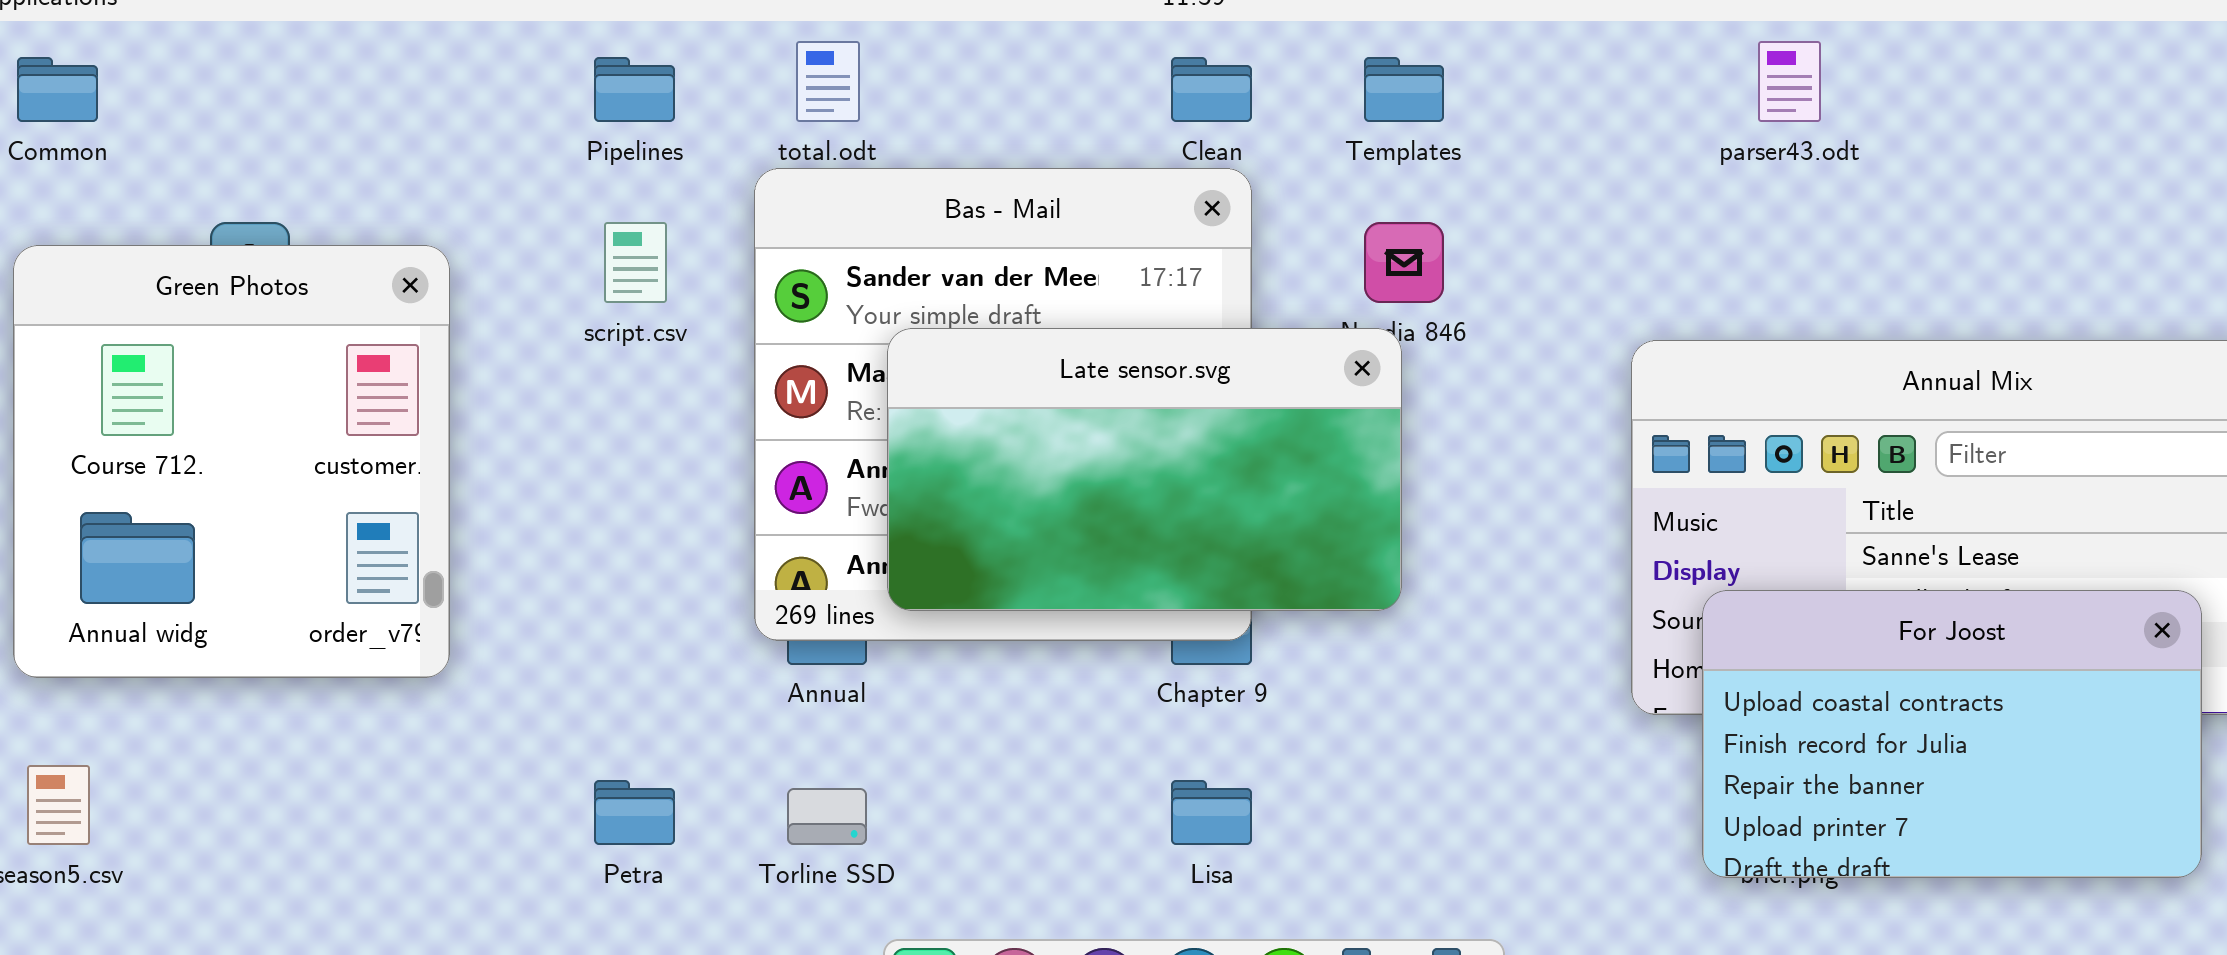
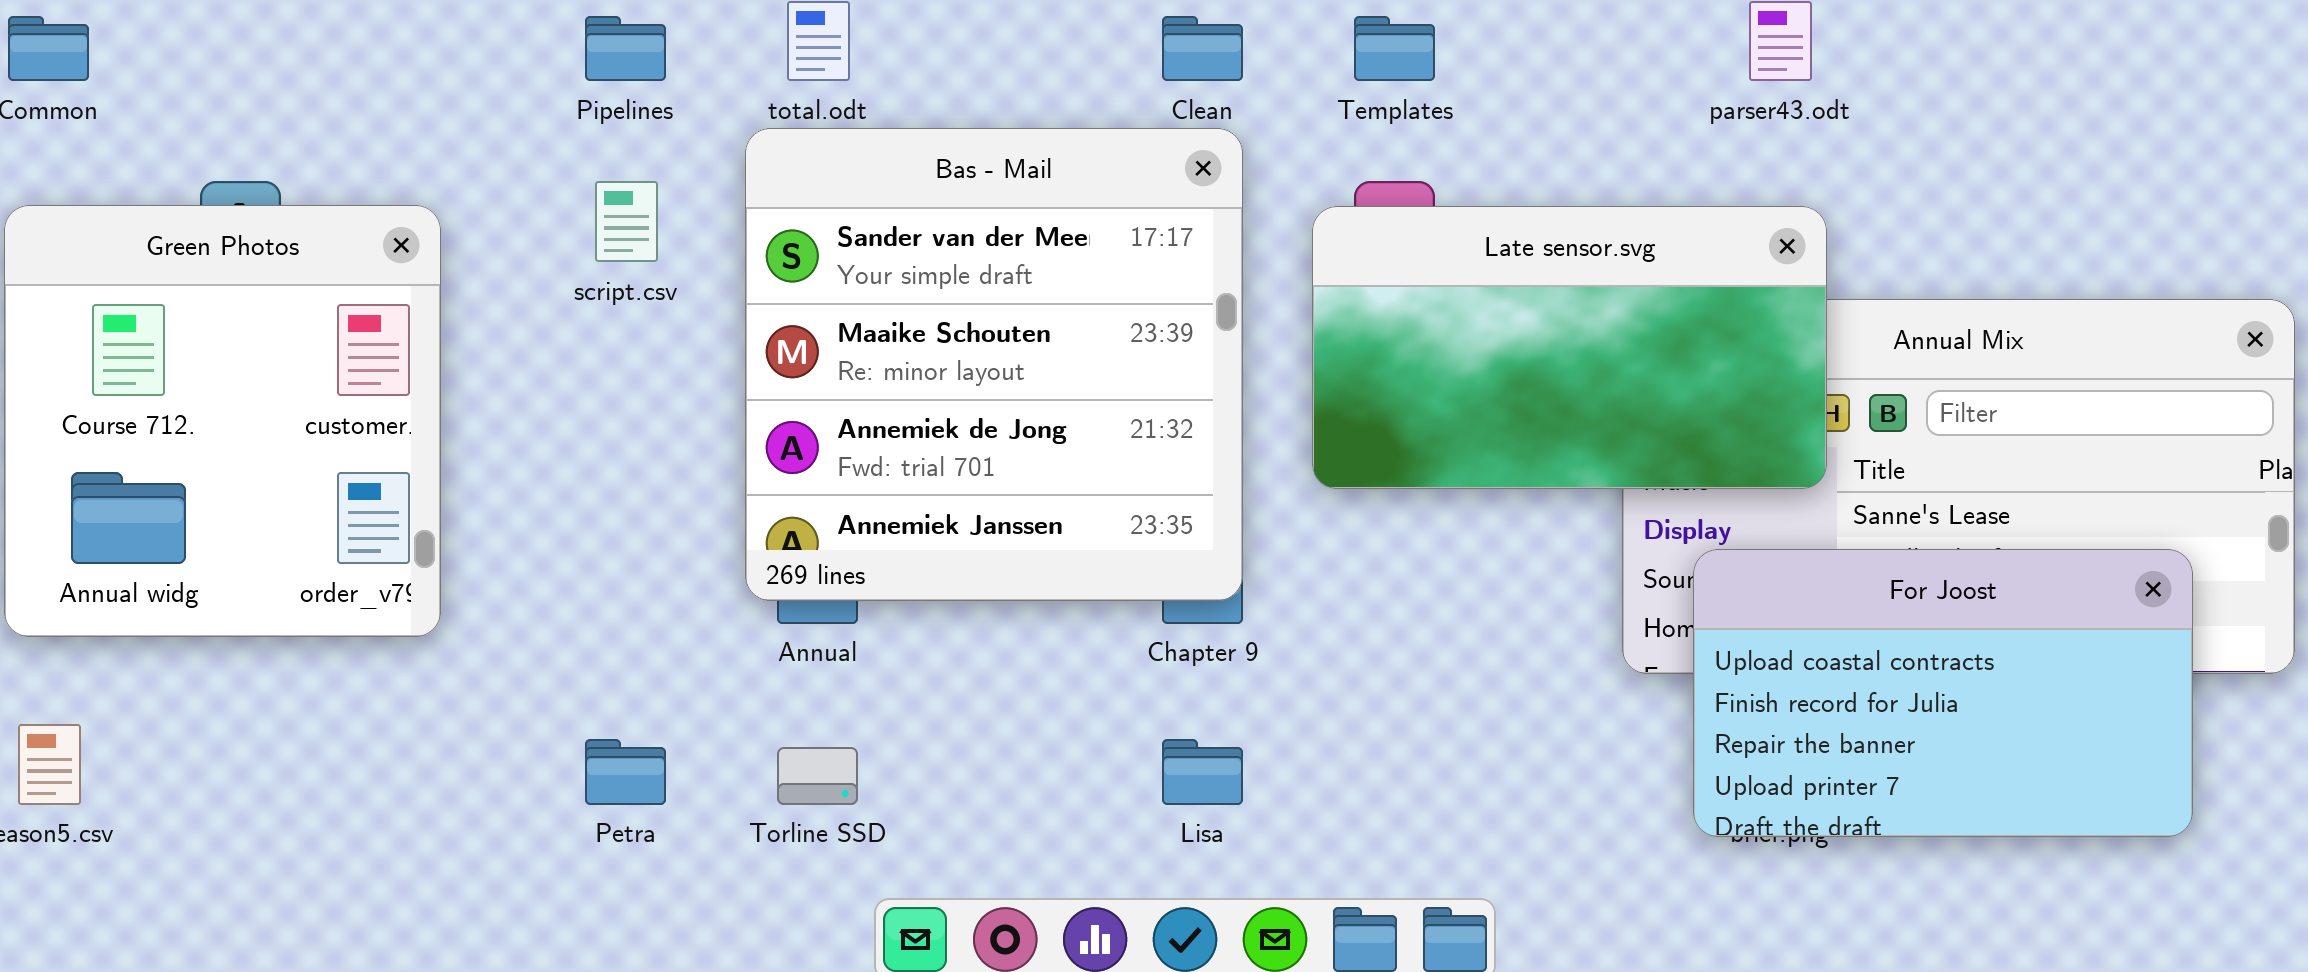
Late sensor.svg: [887,328,1402,611] -> [1312,206,1827,489], moved

